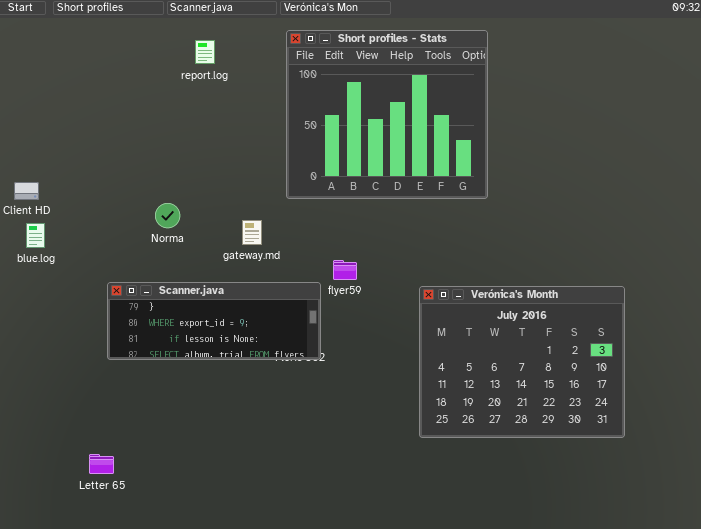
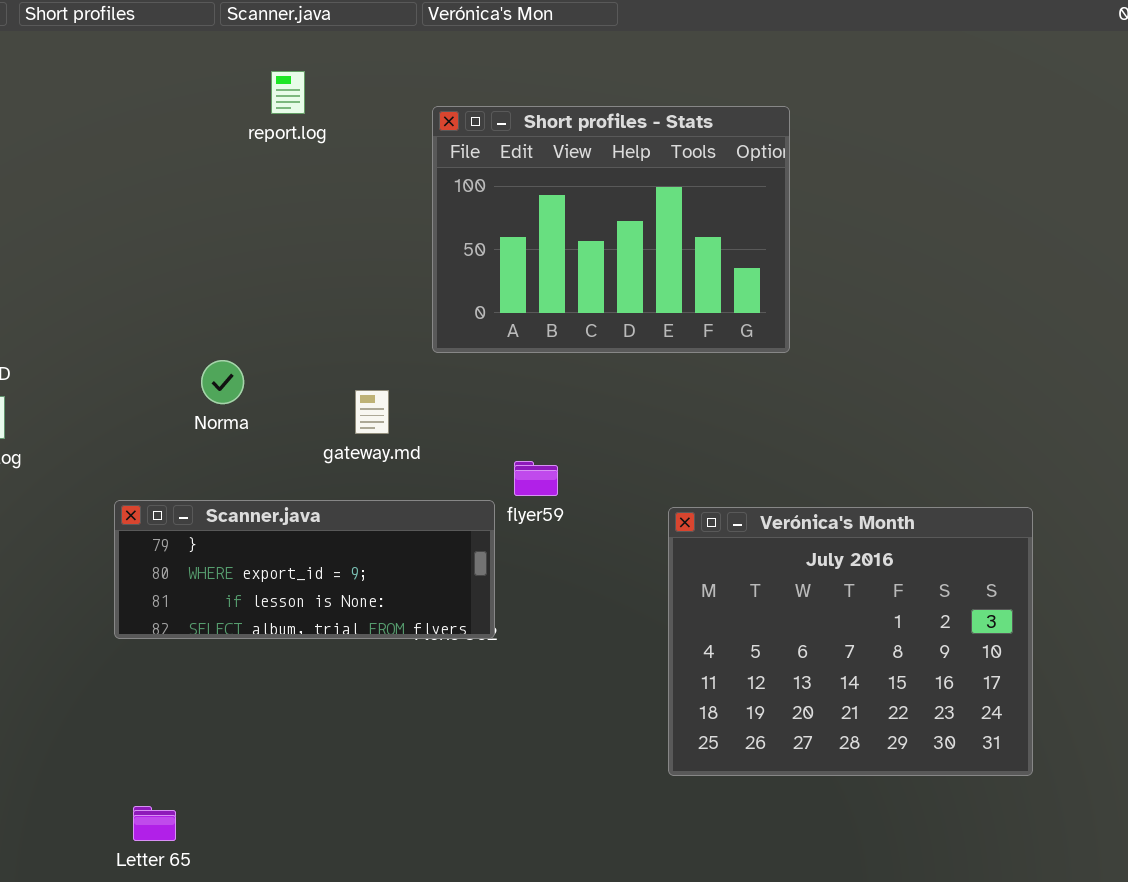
Short profiles - Stats: [286,30,488,199] -> [432,106,790,353], resized
Letter 65: [89,454,114,474] -> [133,806,176,841], moved

